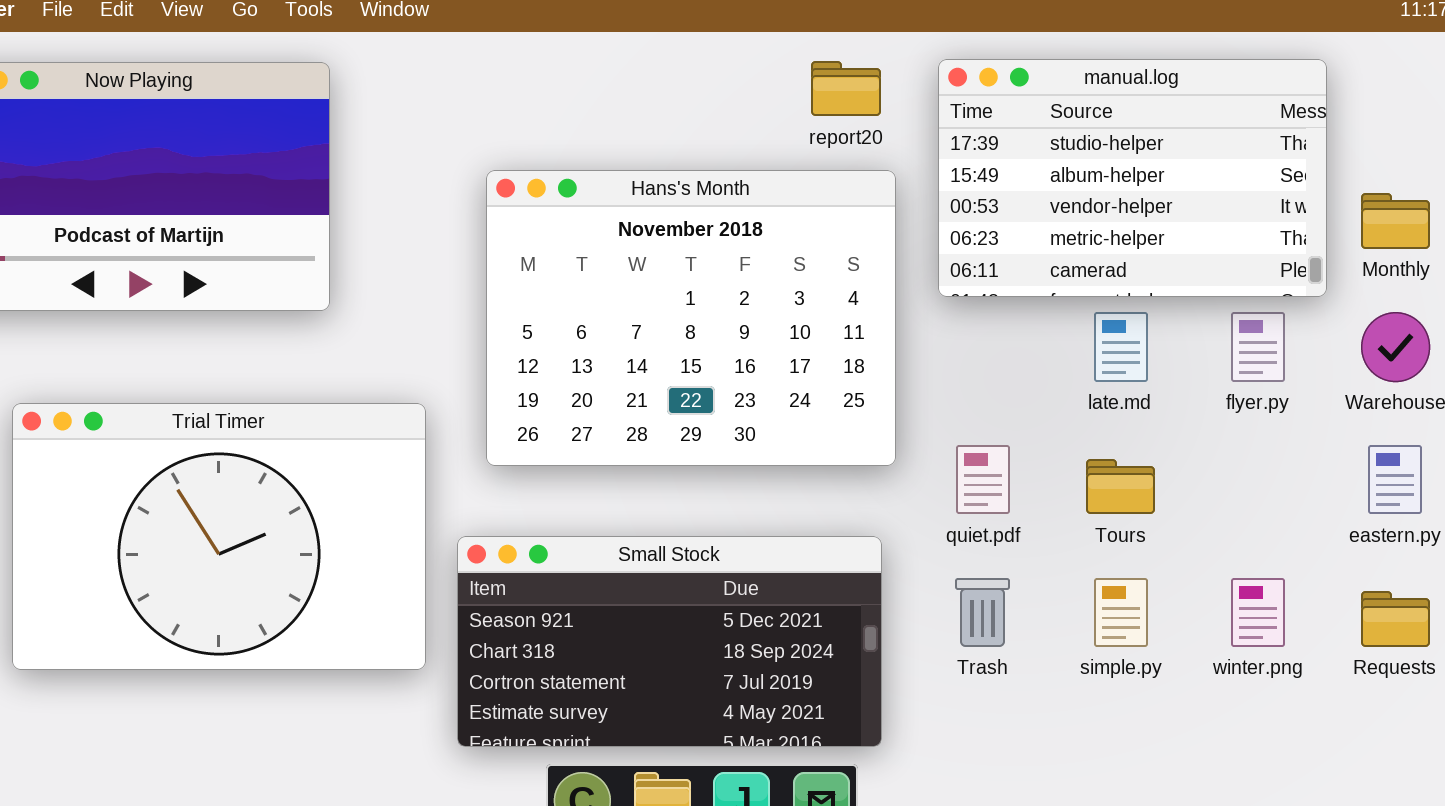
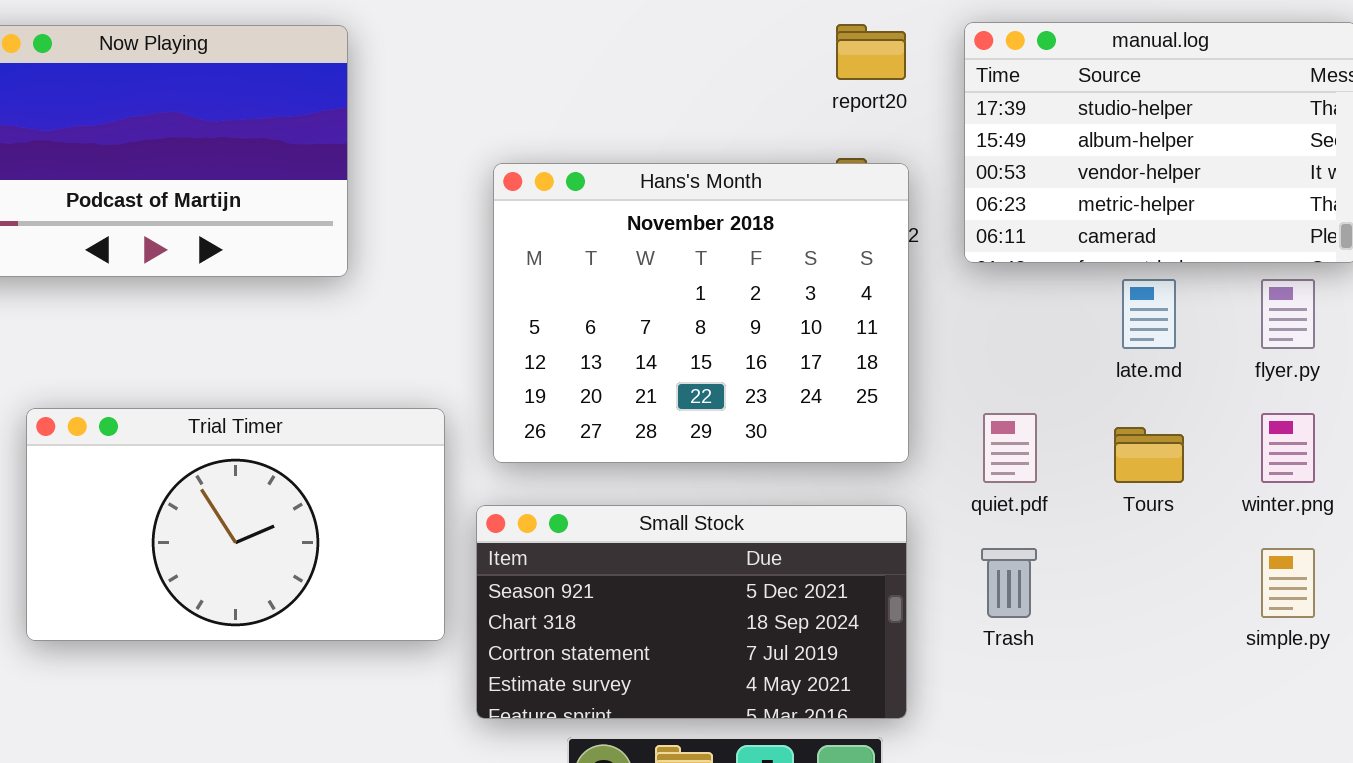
Hans's Month: [486,170,896,466] -> [493,163,909,463], moved
Trial Timer: [12,403,426,670] -> [26,408,445,641], resized
simple.py: [1094,578,1148,647] -> [1261,548,1315,618], moved
winter.png: [1231,578,1285,647] -> [1261,413,1315,483], moved

